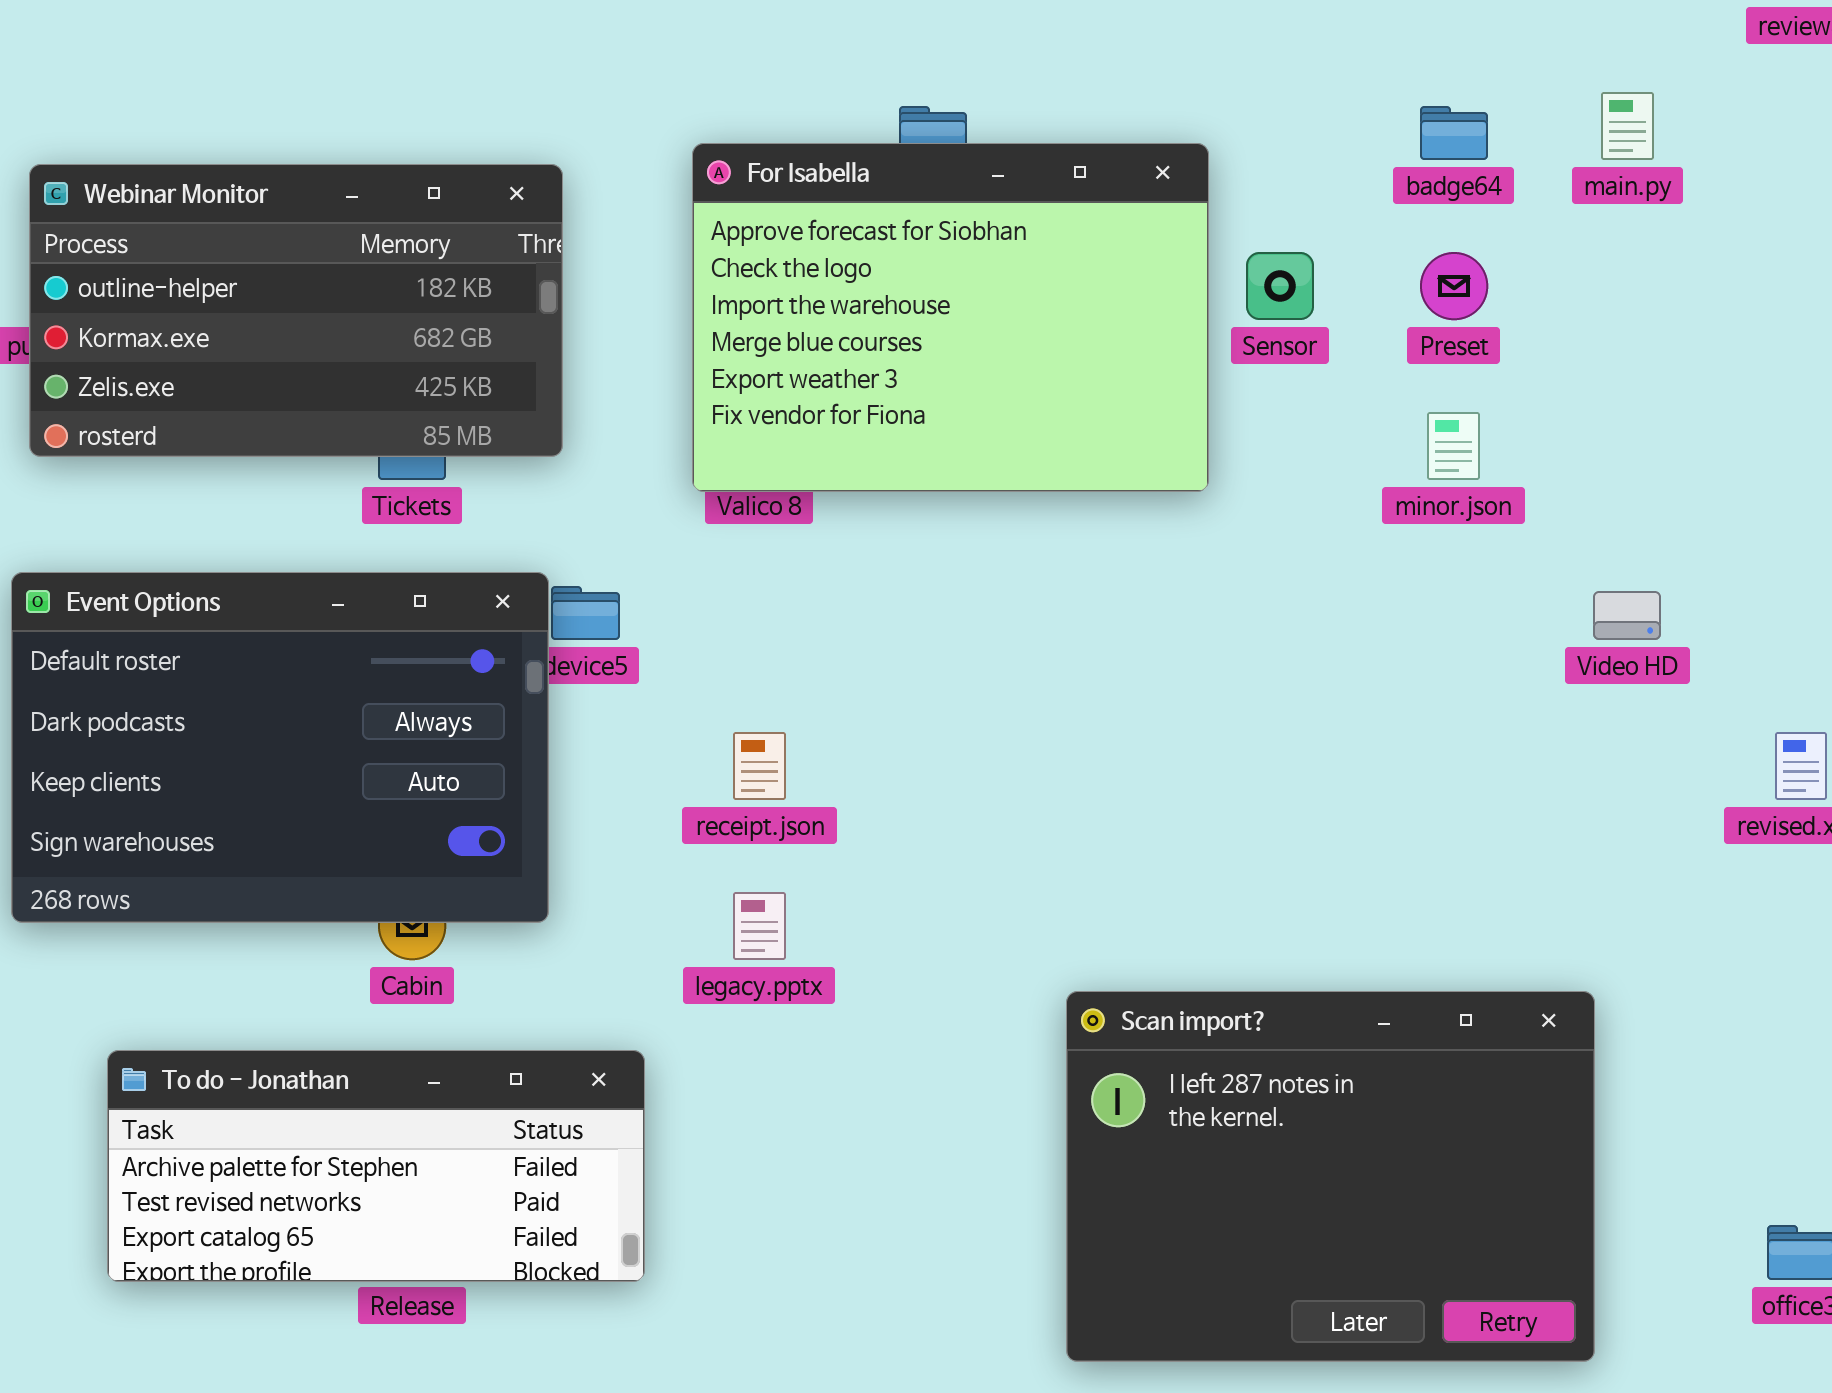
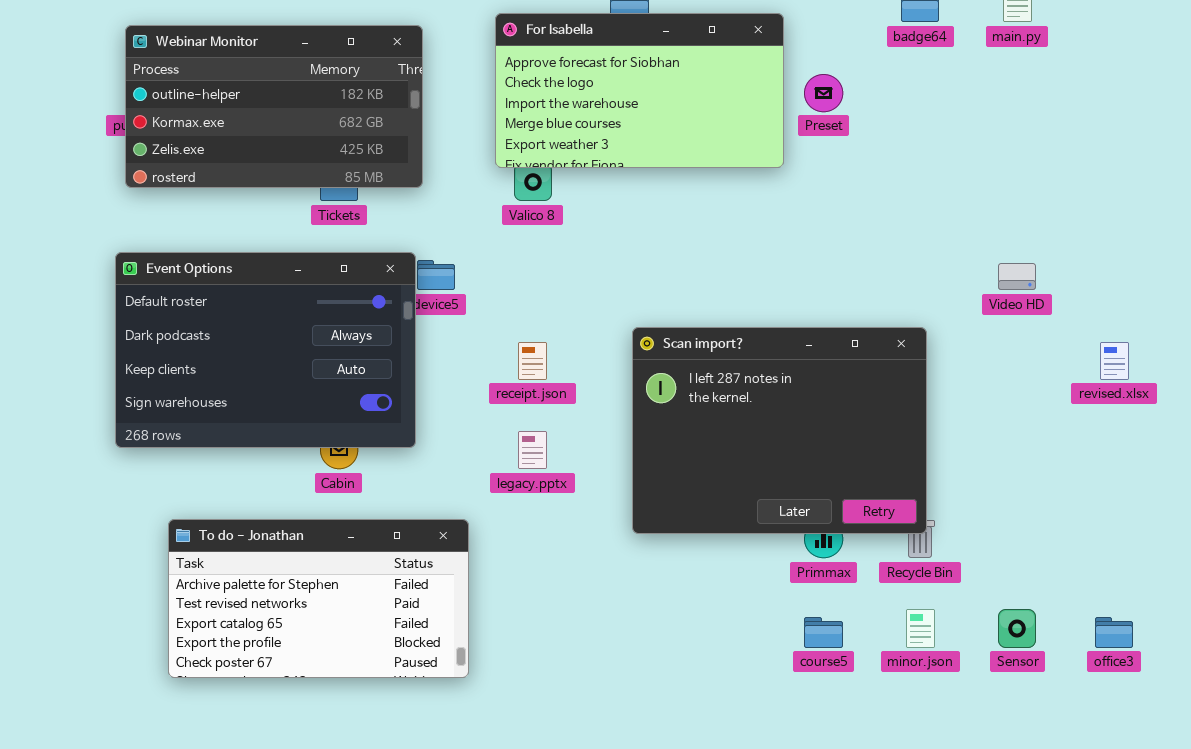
For Isabella: [692,143,1209,492] -> [495,13,784,168], resized
Sensor: [1246,252,1314,320] -> [998,609,1036,648], moved
Preset: [1420,252,1488,320] -> [804,74,843,112], moved
minor.json: [1427,412,1480,480] -> [906,609,935,648], moved
Scan import?: [1066,991,1595,1362] -> [632,327,927,534], moved
To do - Jonathan: [107,1050,645,1282] -> [168,519,469,678], resized

